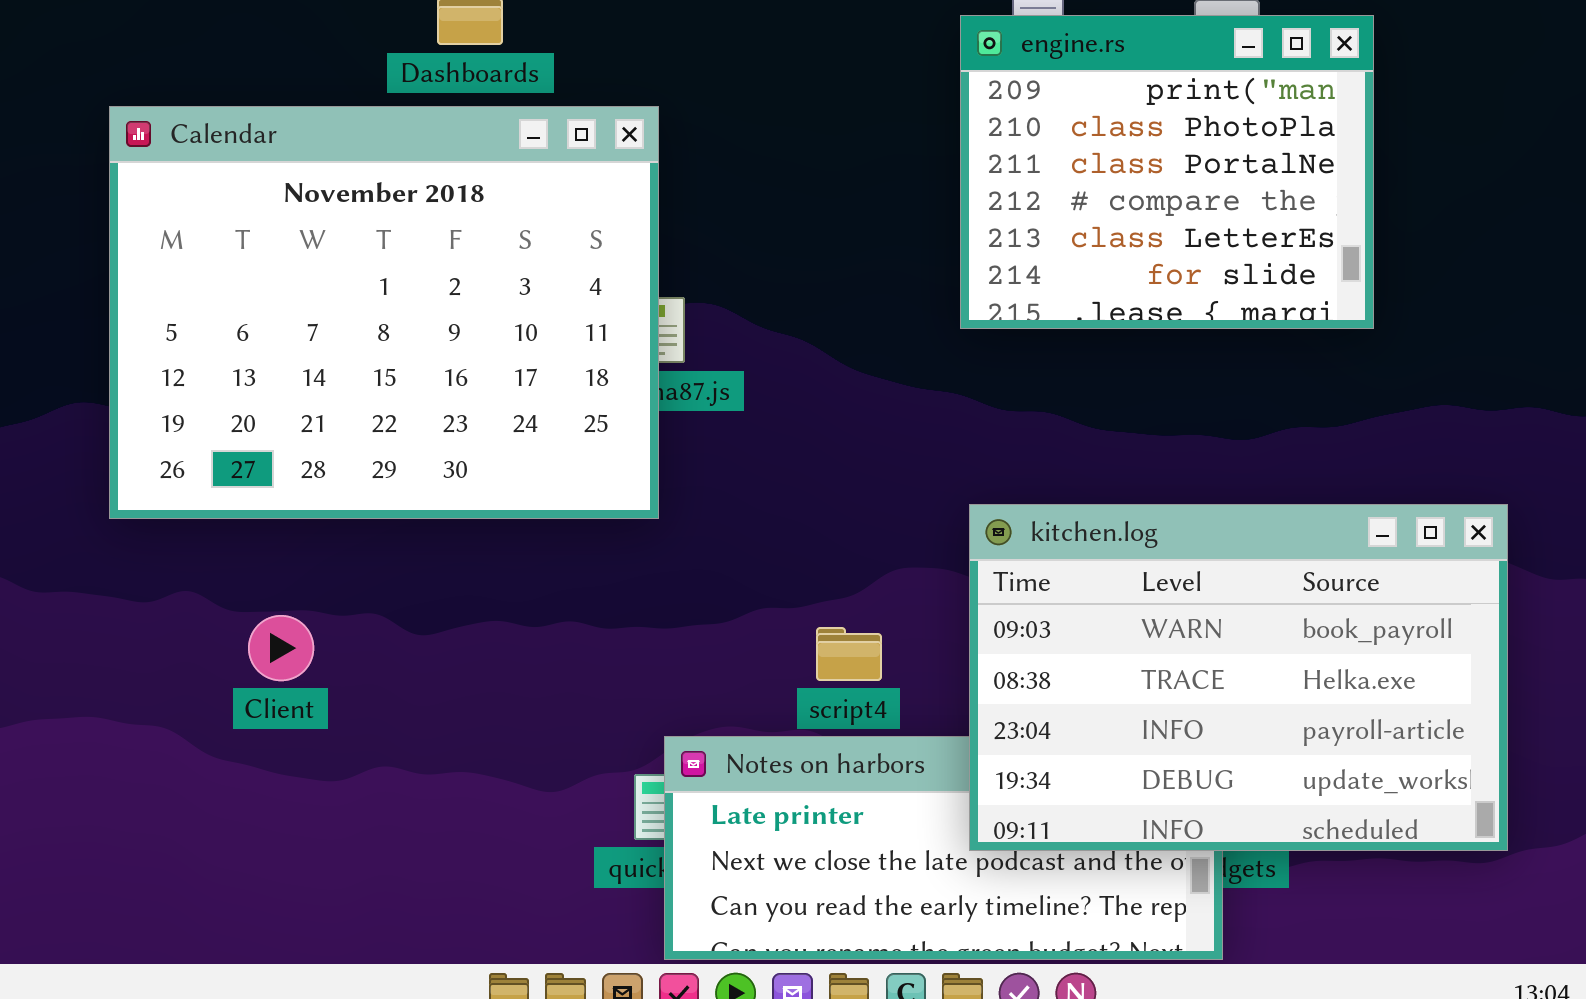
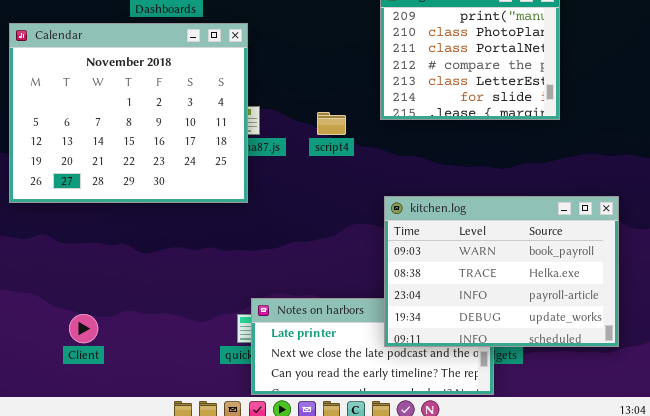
Client: [248,615,314,681] -> [69,314,98,343], moved
script4: [816,627,882,681] -> [317,112,346,135], moved

